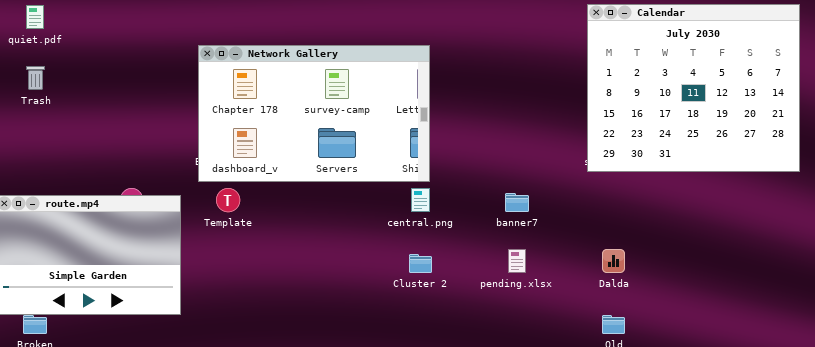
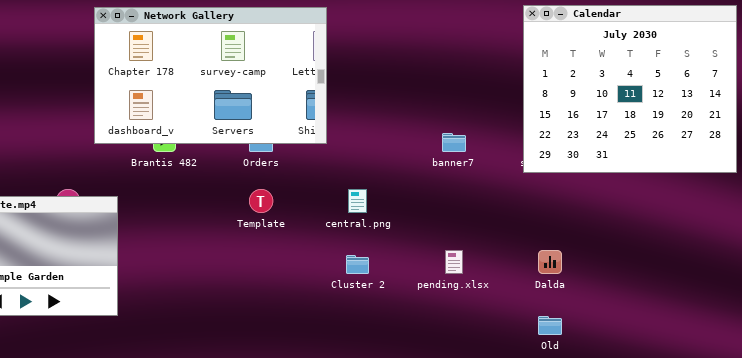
Network Gallery: [198,45,430,182] -> [94,7,327,144], moved
Template: [216,188,240,212] -> [249,189,273,213], moved
banner7: [505,193,529,212] -> [442,133,466,152], moved

